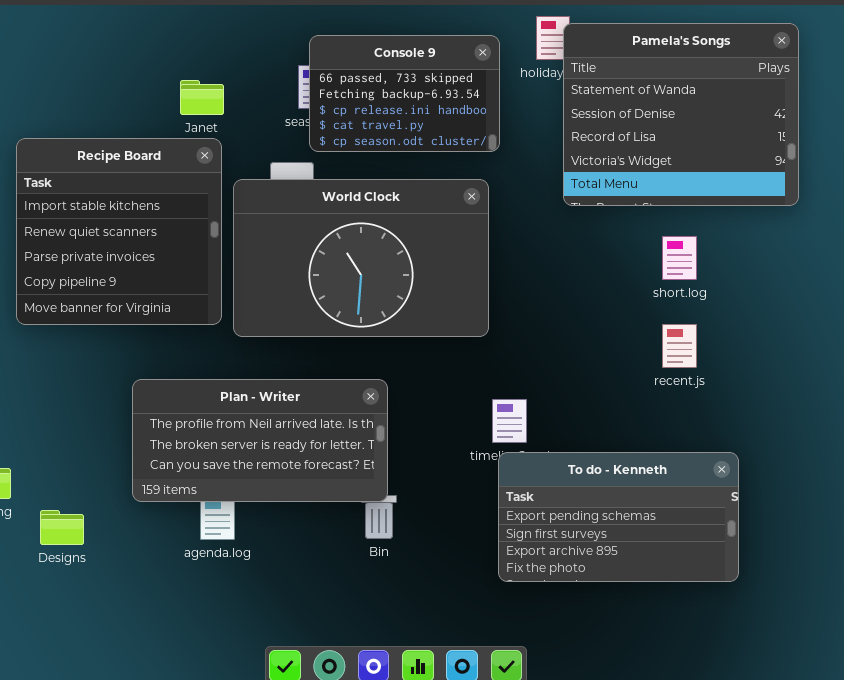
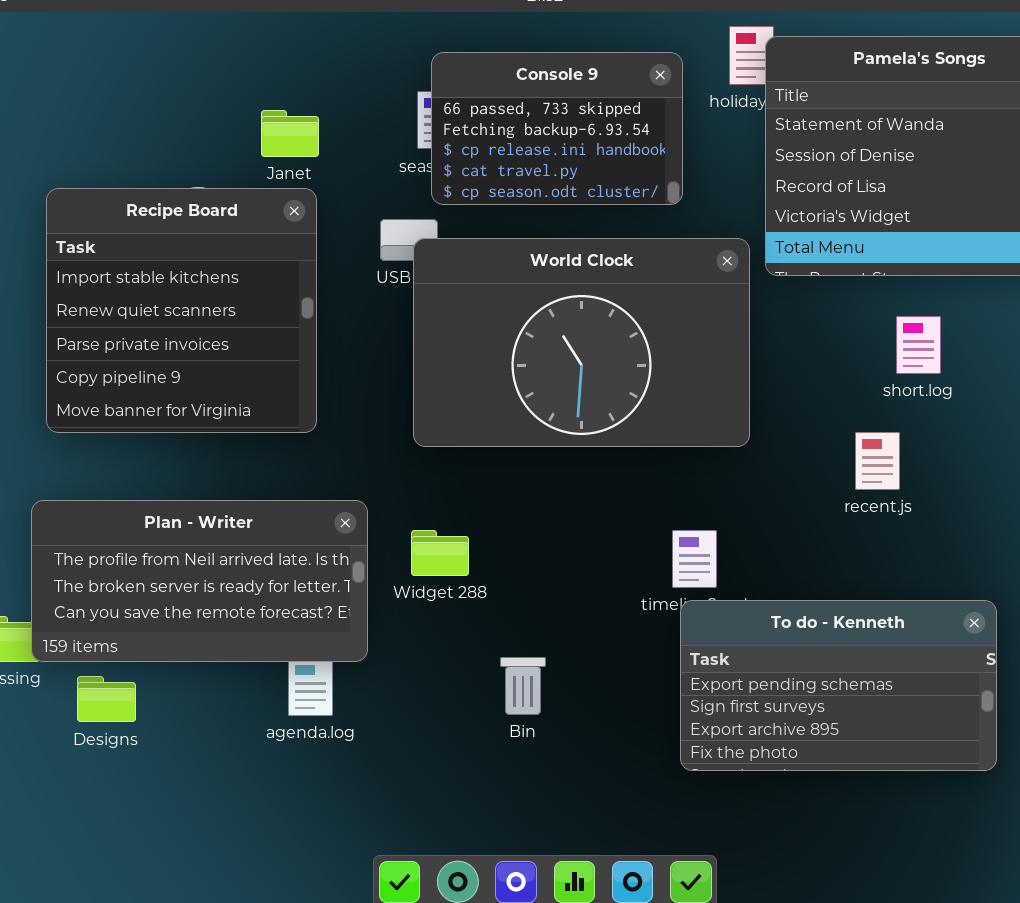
World Clock: [233,179,489,337] -> [413,238,750,447], moved
recent.js: [662,324,697,368] -> [855,432,900,490], moved
Plan - Writer: [132,379,388,502] -> [31,500,368,662], moved

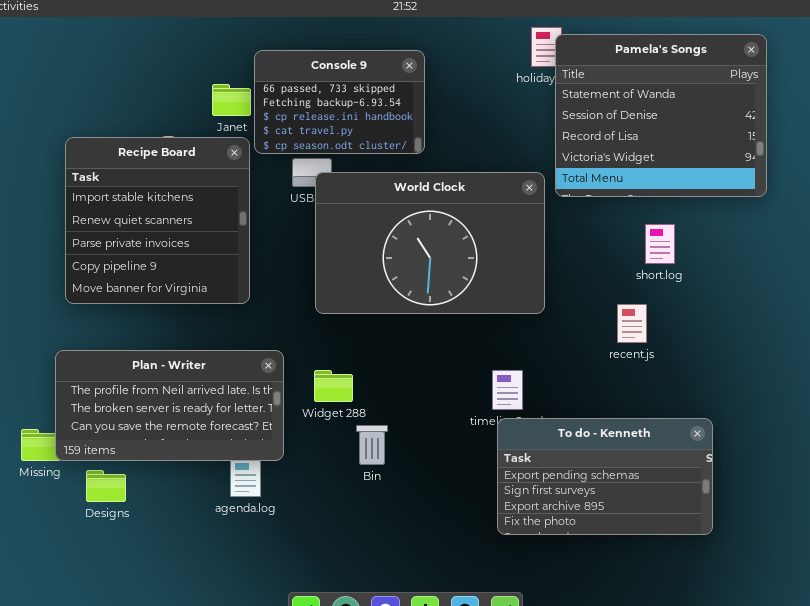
Console 9: [431,52,683,205] -> [254,50,425,154], moved
Bin: [500,657,546,715] -> [356,425,388,465], moved

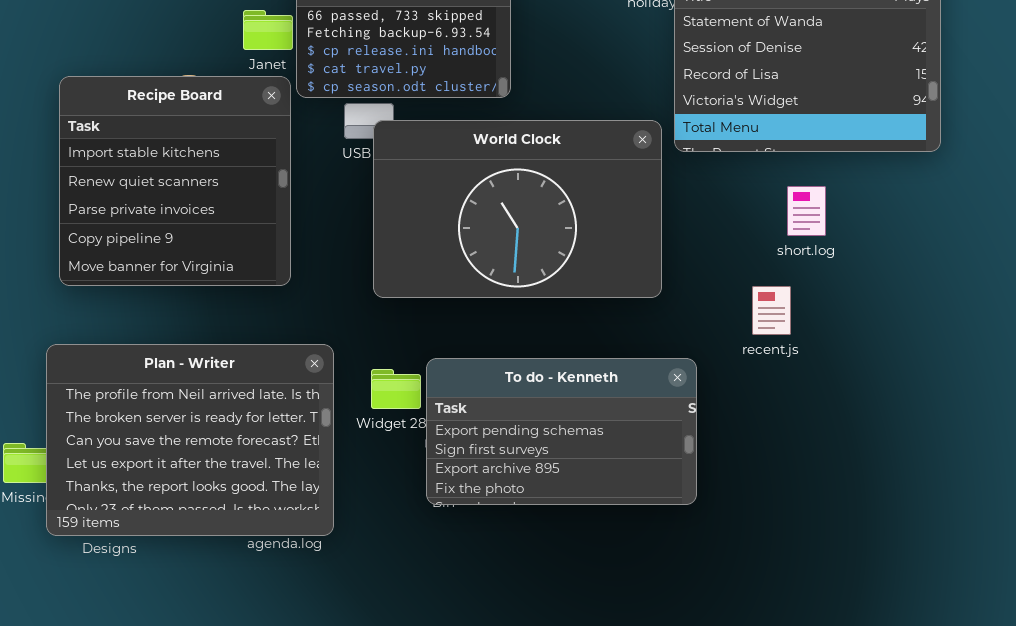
Plan - Writer: [55,350,284,461] -> [46,344,334,536], resized
To do - Kenneth: [497,418,713,535] -> [426,358,697,505], moved

